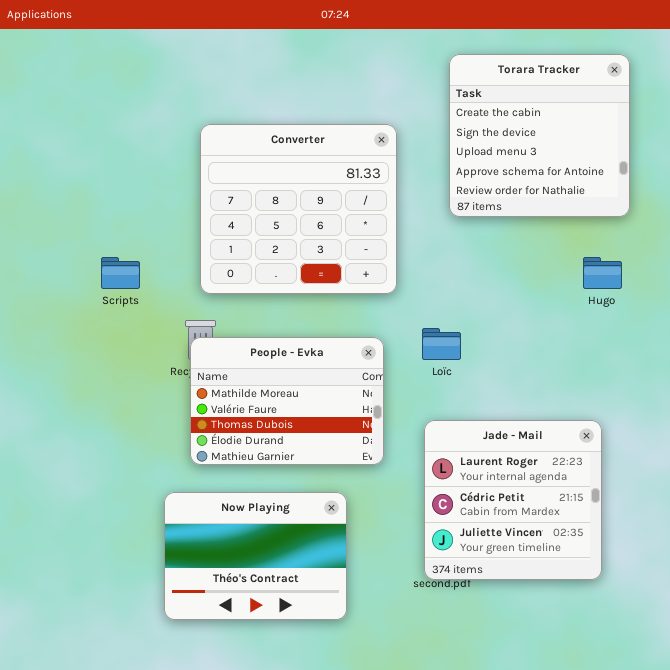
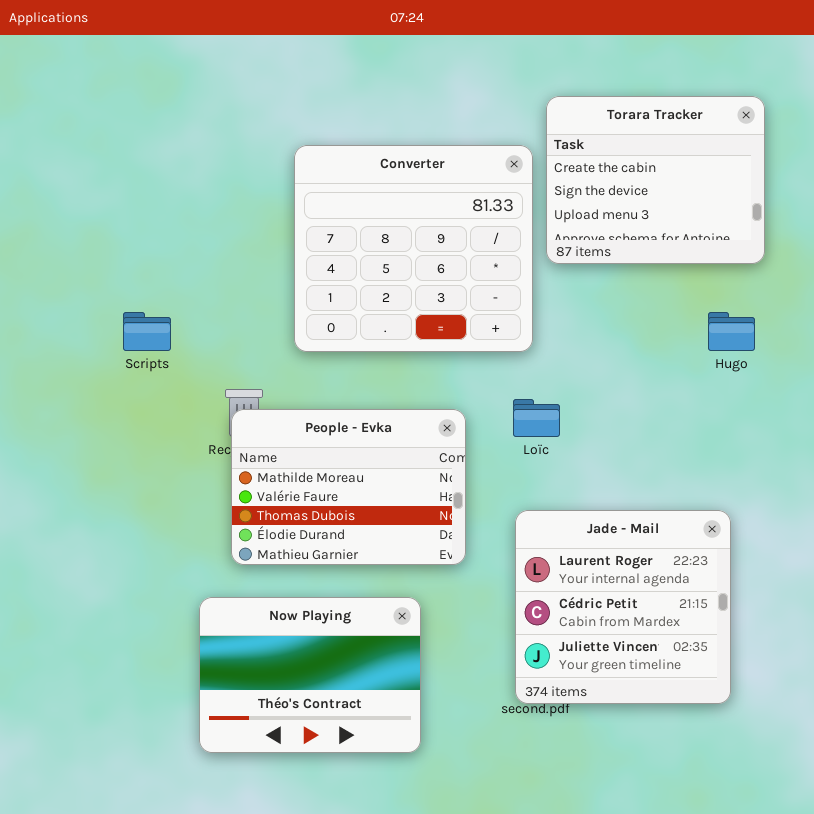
Torara Tracker: [449,54,630,217] -> [546,96,765,264], resized
Converter: [200,124,397,294] -> [294,145,533,352], moved

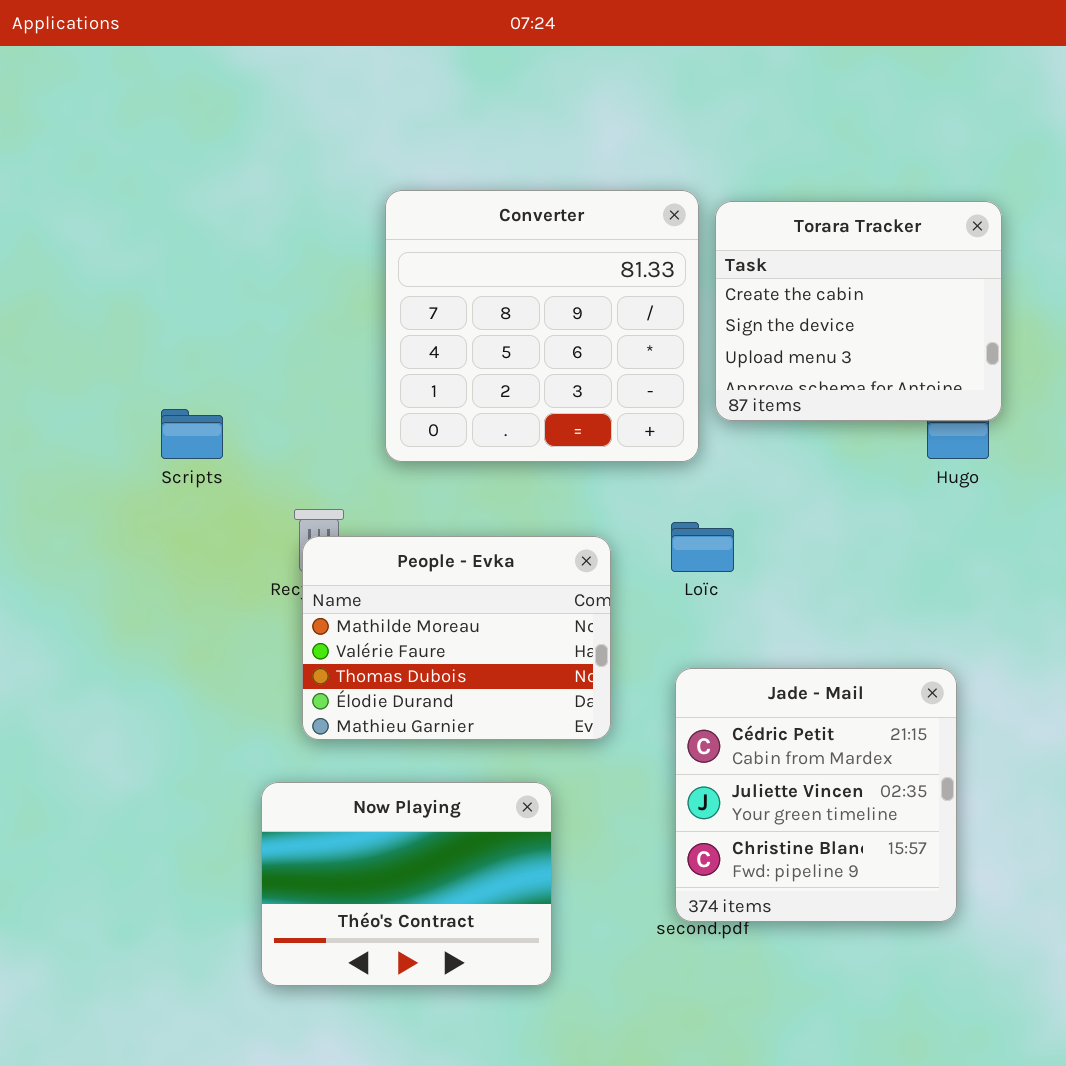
Torara Tracker: [546,96,765,264] -> [715,201,1002,421], moved
Jade - Mail: [515,510,731,704] -> [675,668,957,922], scrolled down 1 row

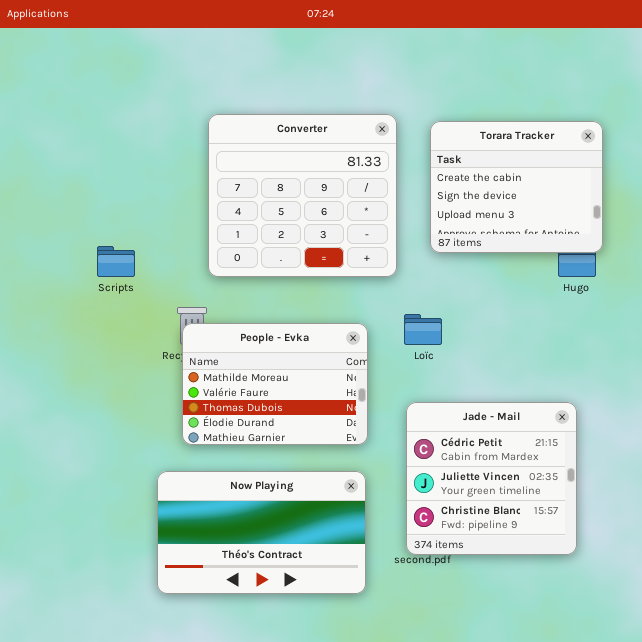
Converter: [385,190,699,462] -> [208,114,397,277], moved
Now Playing: [261,782,552,986] -> [157,471,366,594], resized

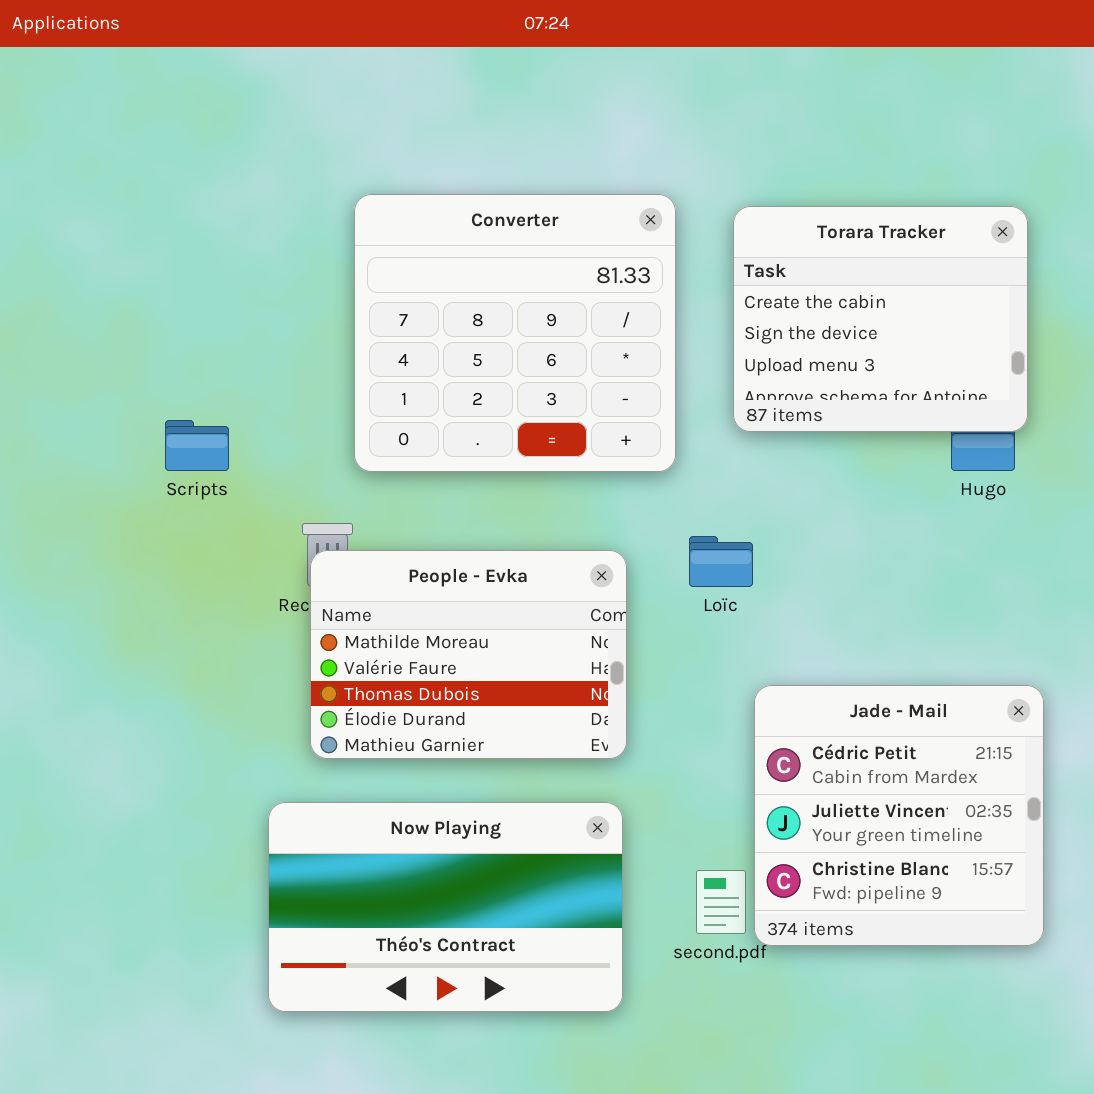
Jade - Mail: [406,402,577,555] -> [754,685,1044,946], moved

